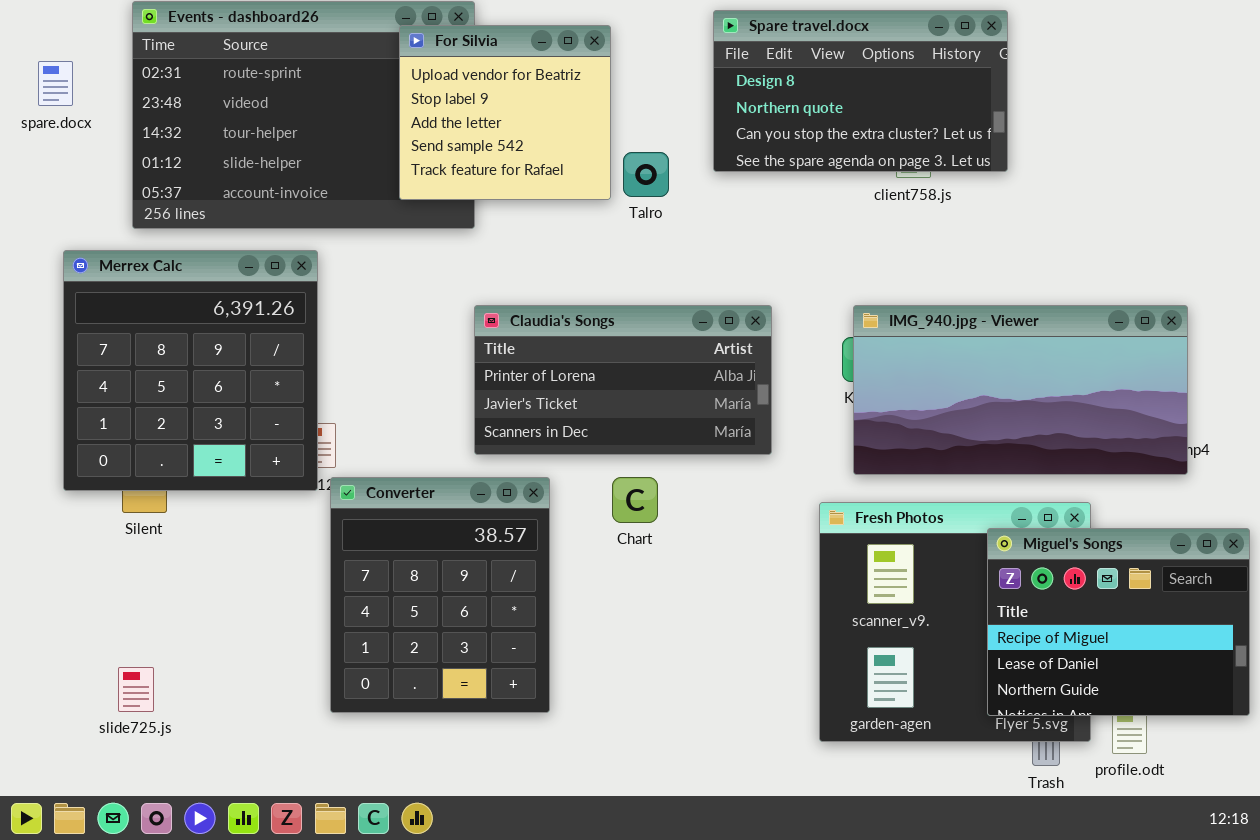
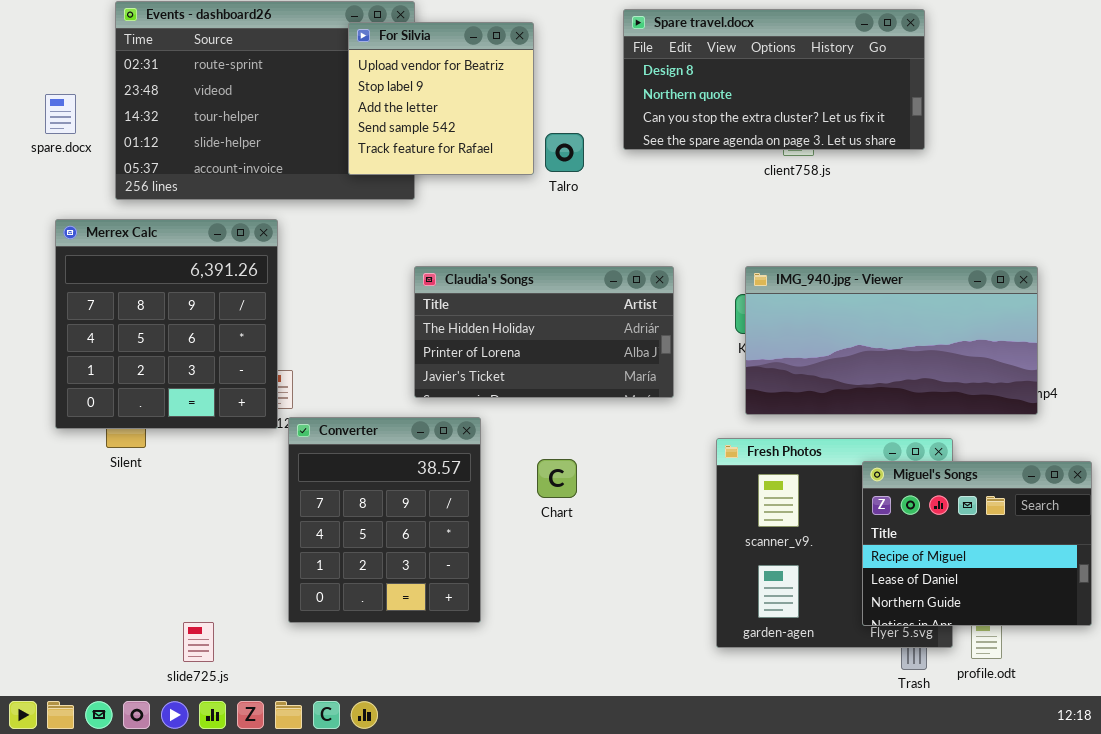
Spare travel.docx: [713,10,1008,172] -> [623,9,925,150], resized
spare.docx: [38,61,73,106] -> [45,94,76,134], moved
Claudia's Songs: [474,305,772,455] -> [414,266,674,398], scrolled up 1 row
Chart: [612,477,658,523] -> [537,459,577,498], moved
slide725.js: [118,667,154,712] -> [183,622,214,662], moved

